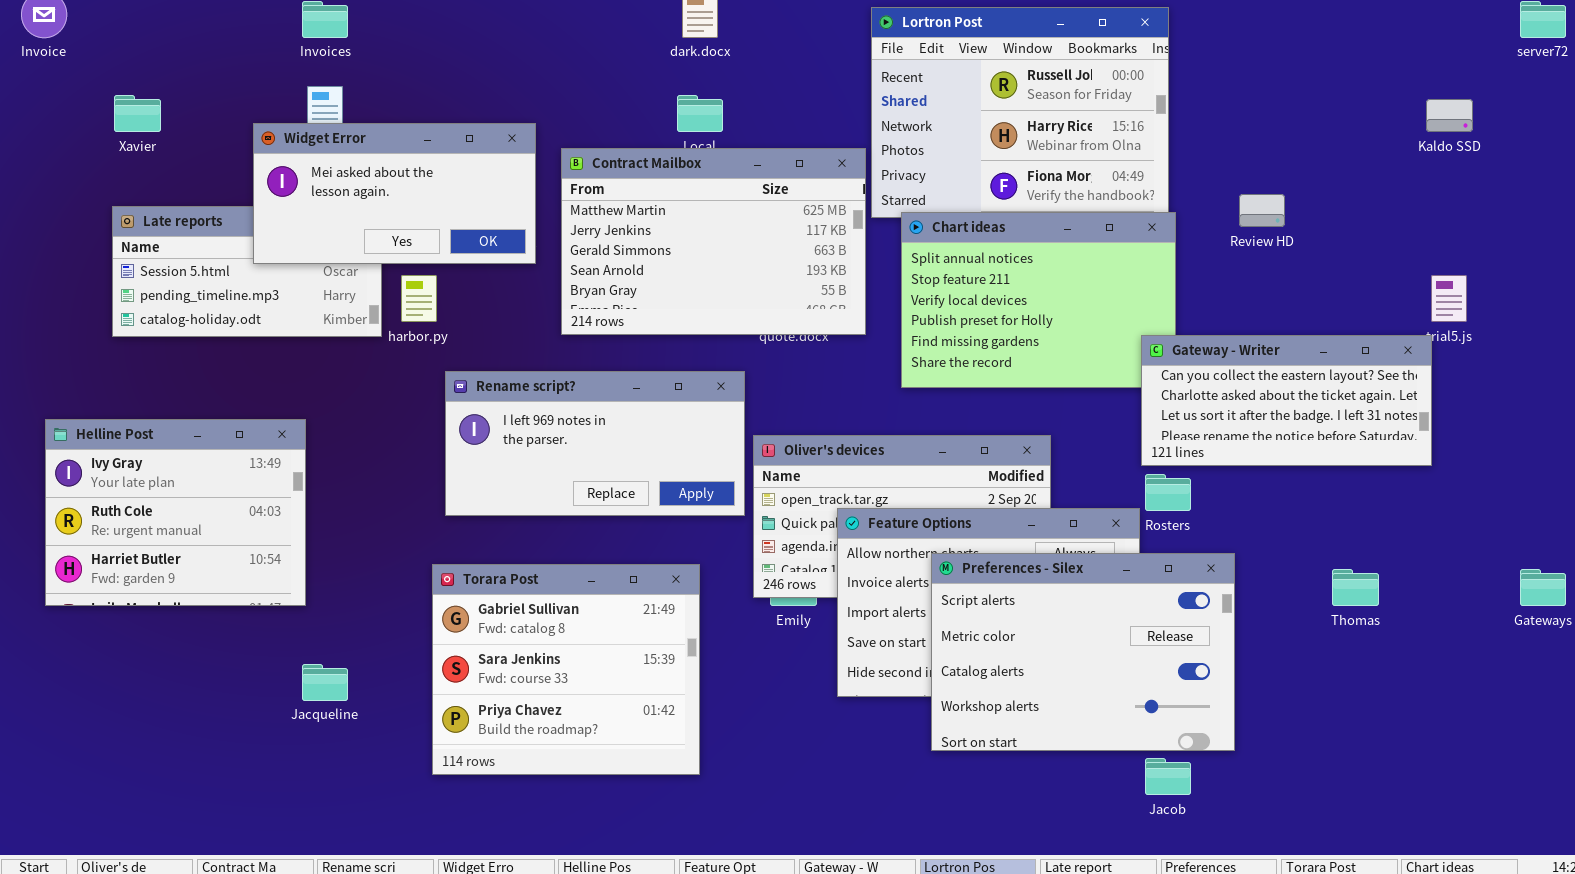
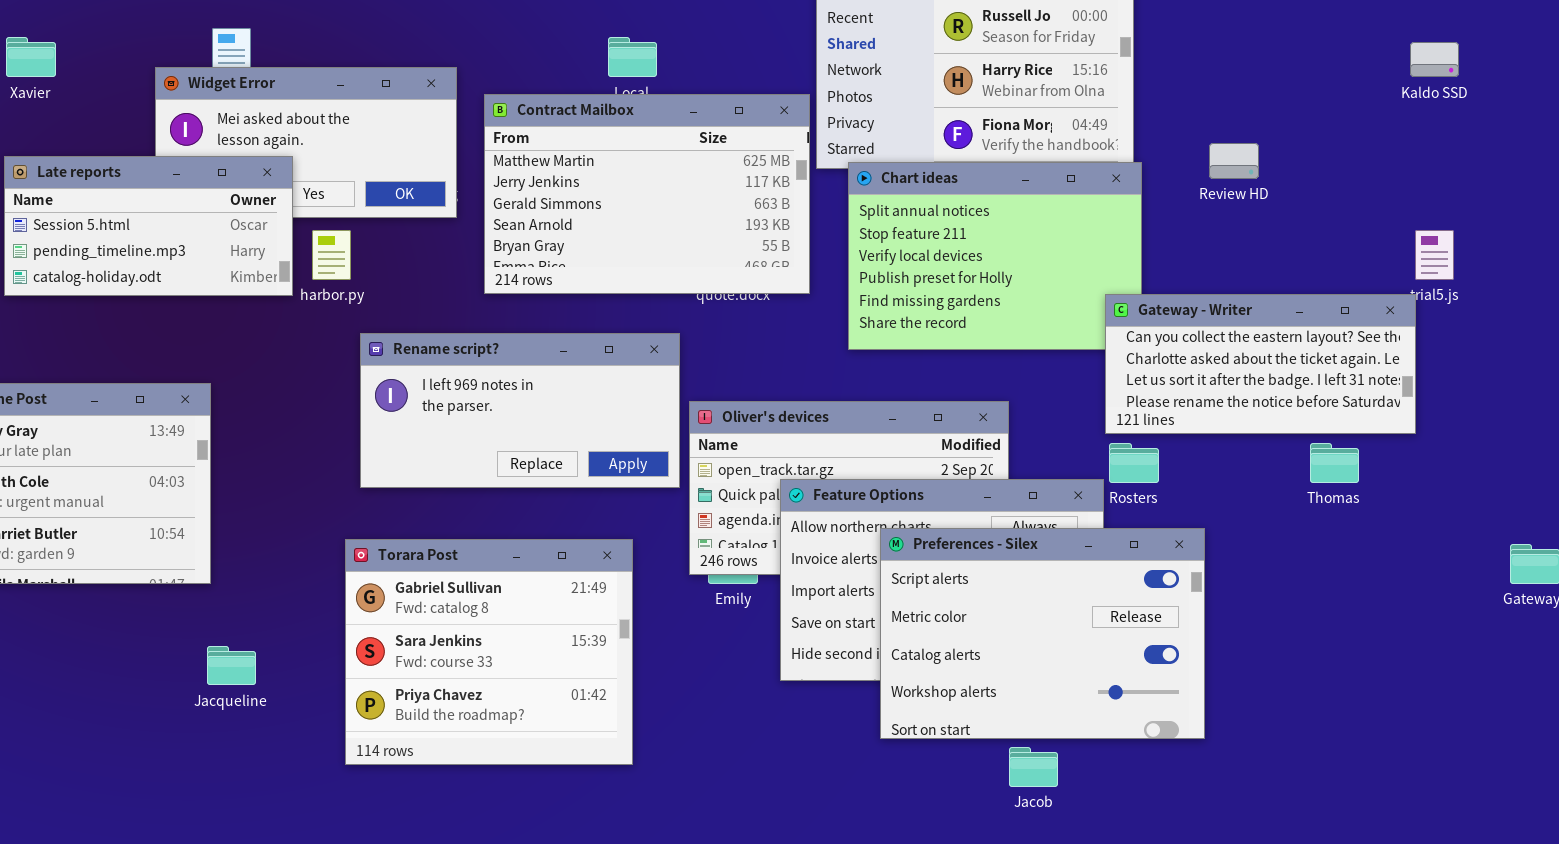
Late reports: [112,206,382,337] -> [4,156,293,296], raised
Thomas: [1332,569,1379,606] -> [1310,443,1359,483], moved
Jacob: [1145,758,1191,795] -> [1009,747,1058,787], moved

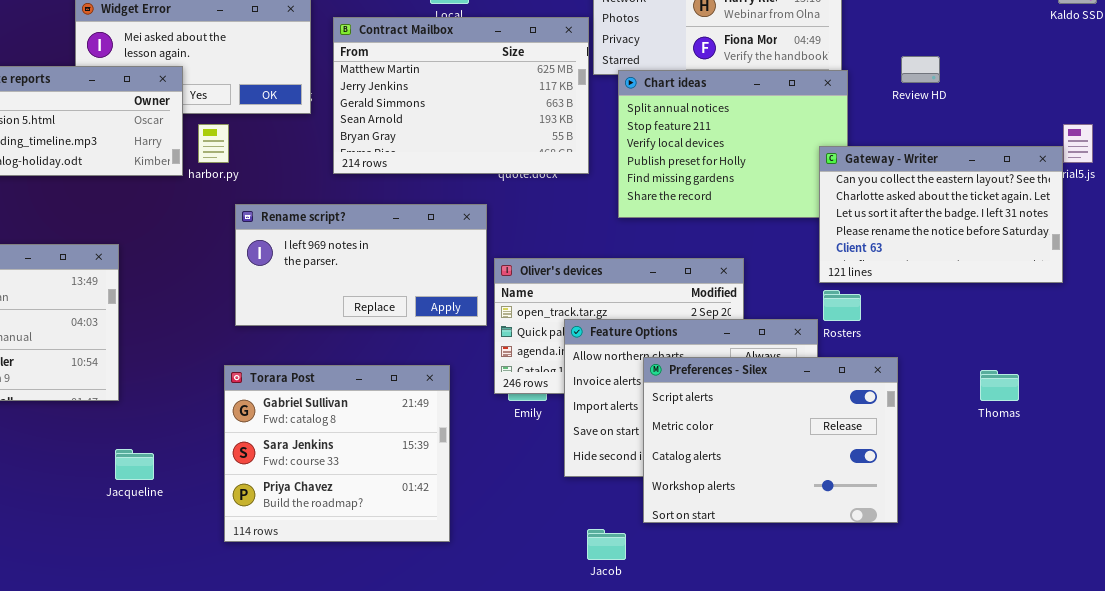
Gateway - Writer: [1105,294,1416,434] -> [819,146,1063,283], resized
Thomas: [1310,443,1359,483] -> [980,370,1019,401], moved
Jacob: [1009,747,1058,787] -> [587,529,626,560], moved

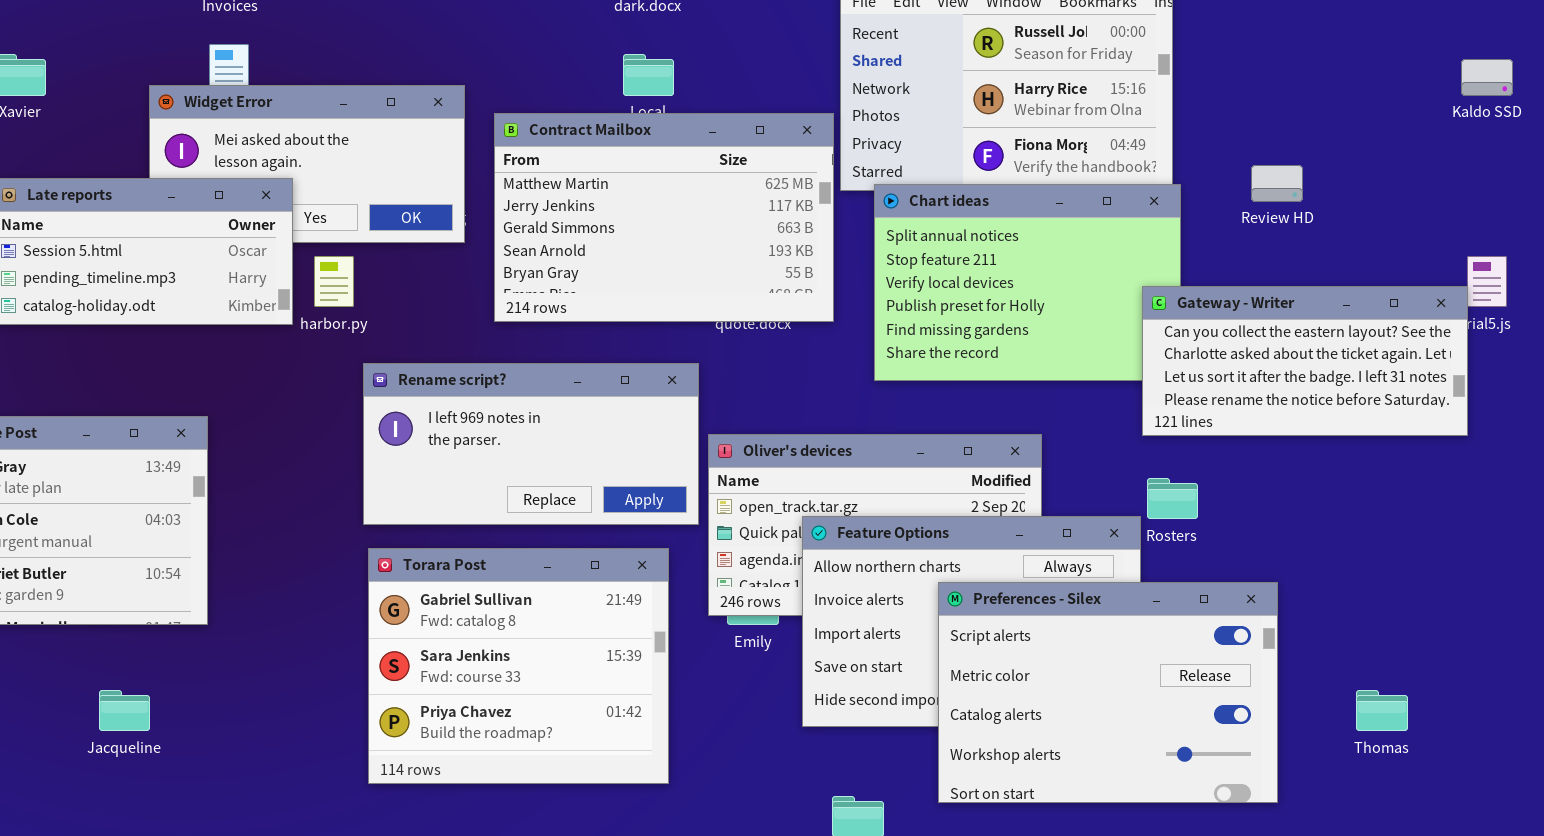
Gateway - Writer: [819,146,1063,283] -> [1142,286,1468,436], resized
Preferences - Silex: [643,357,898,523] -> [938,582,1278,803], moved
Torara Post: [224,365,450,542] -> [368,548,669,784], moved
Thomas: [980,370,1019,401] -> [1356,690,1408,731], moved
Jacqueline: [115,449,154,480] -> [99,690,150,731], moved

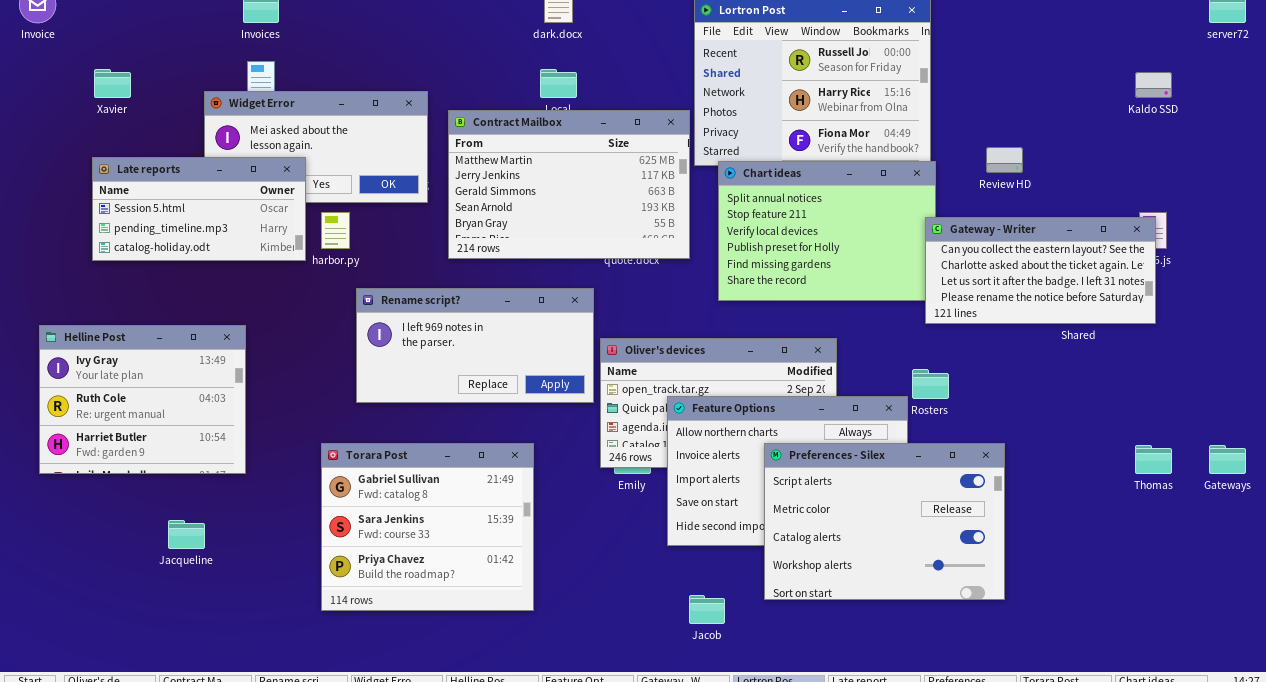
Gateway - Writer: [1142,286,1468,436] -> [925,217,1156,324], moved
Torara Post: [368,548,669,784] -> [321,443,534,611], moved
Thomas: [1356,690,1408,731] -> [1135,445,1172,474], moved

